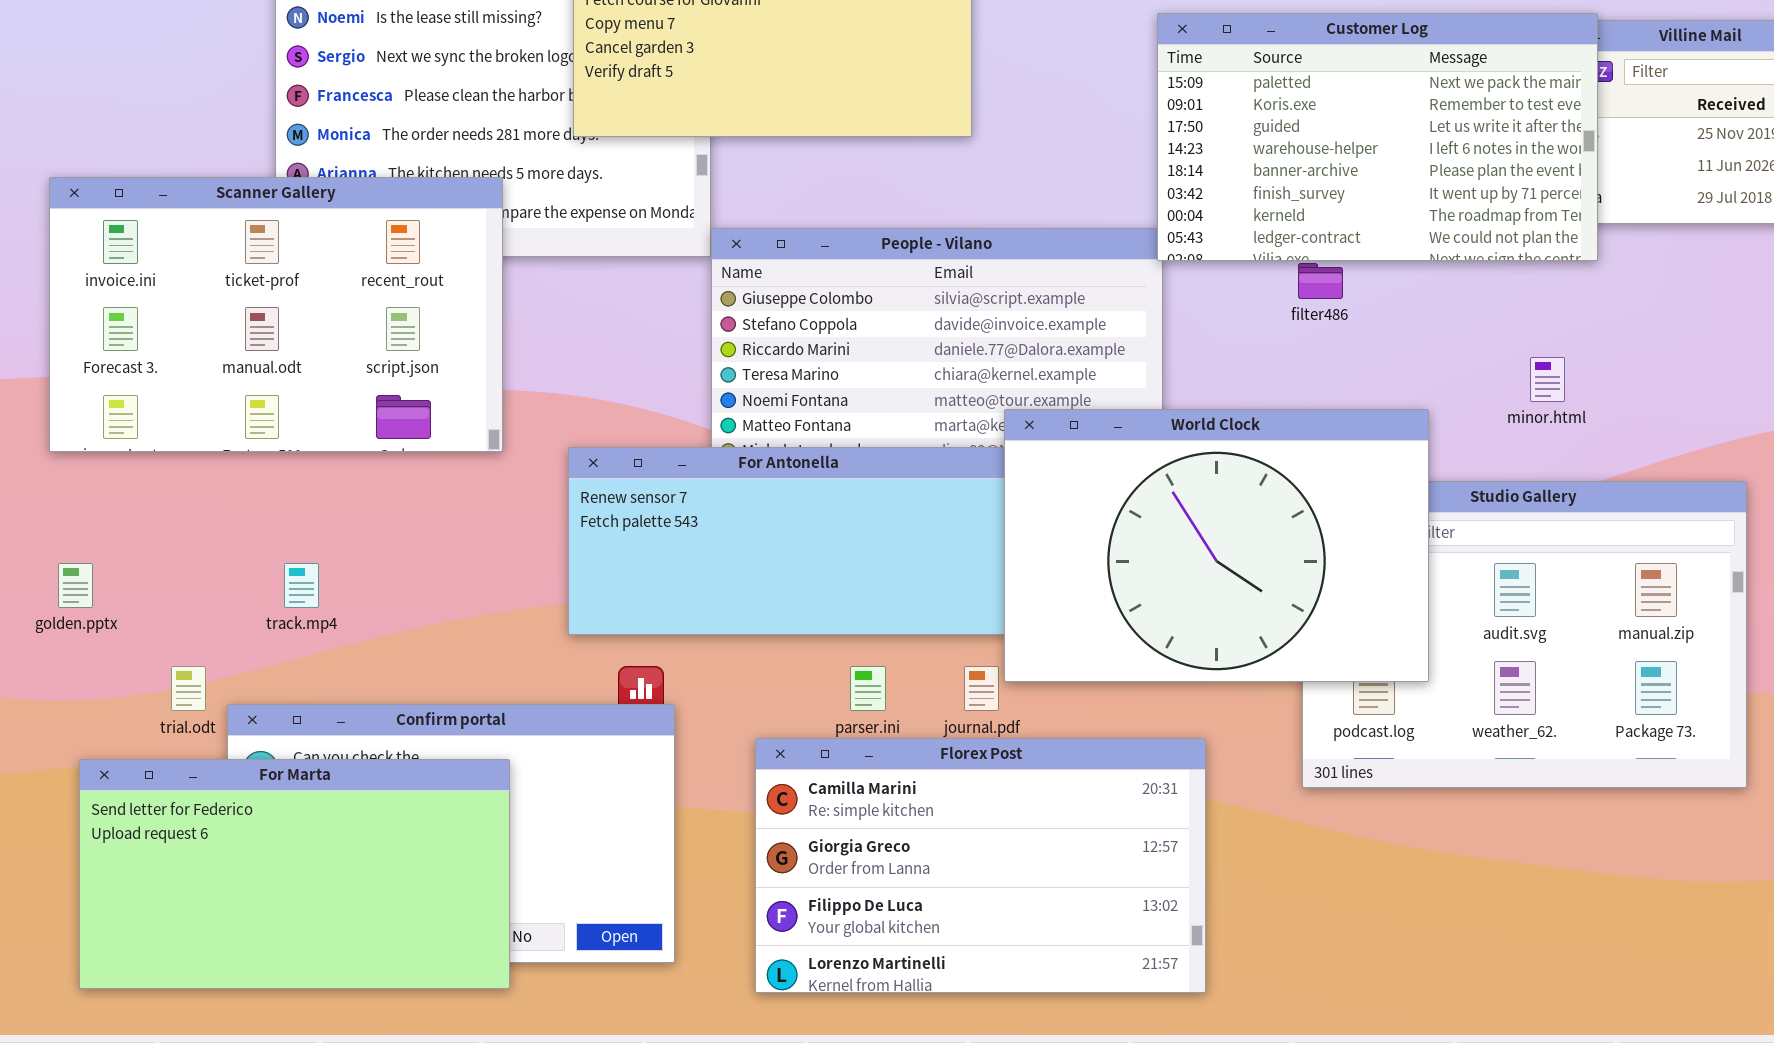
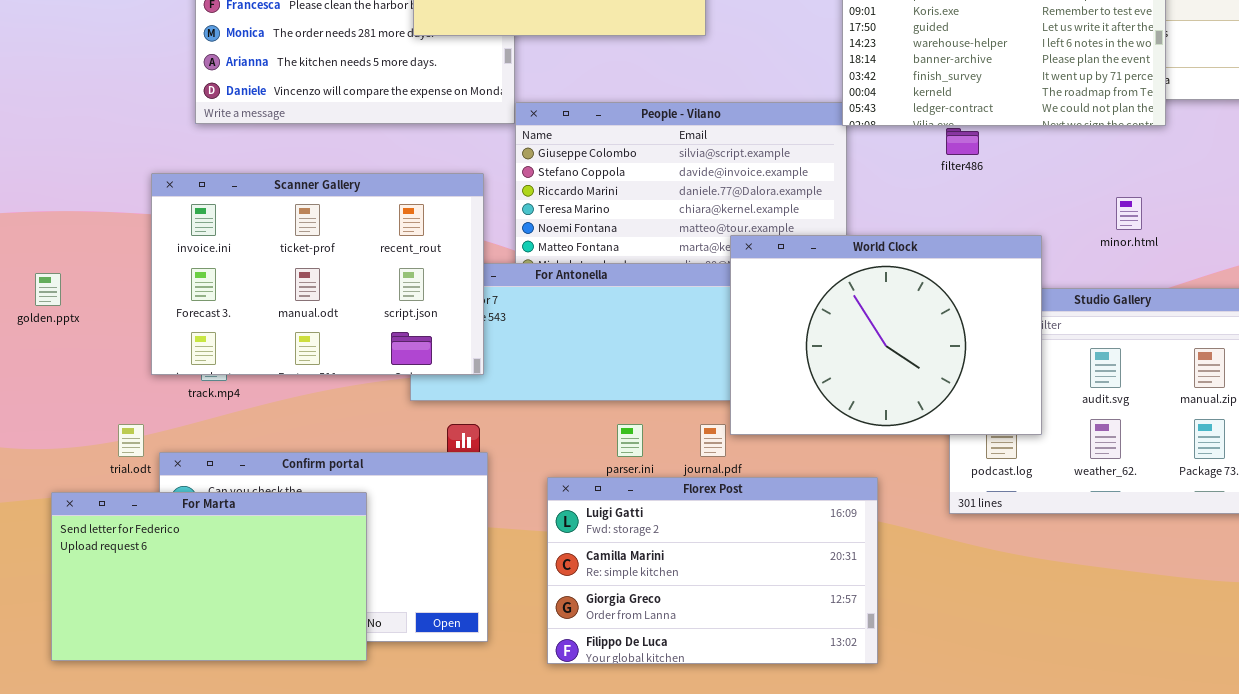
Scanner Gallery: [49,177,503,452] -> [151,173,484,375], moved
golden.pptx: [58,563,93,608] -> [35,273,61,306], moved
Florex Post: [755,738,1206,993] -> [547,477,878,664], scrolled up 1 row

